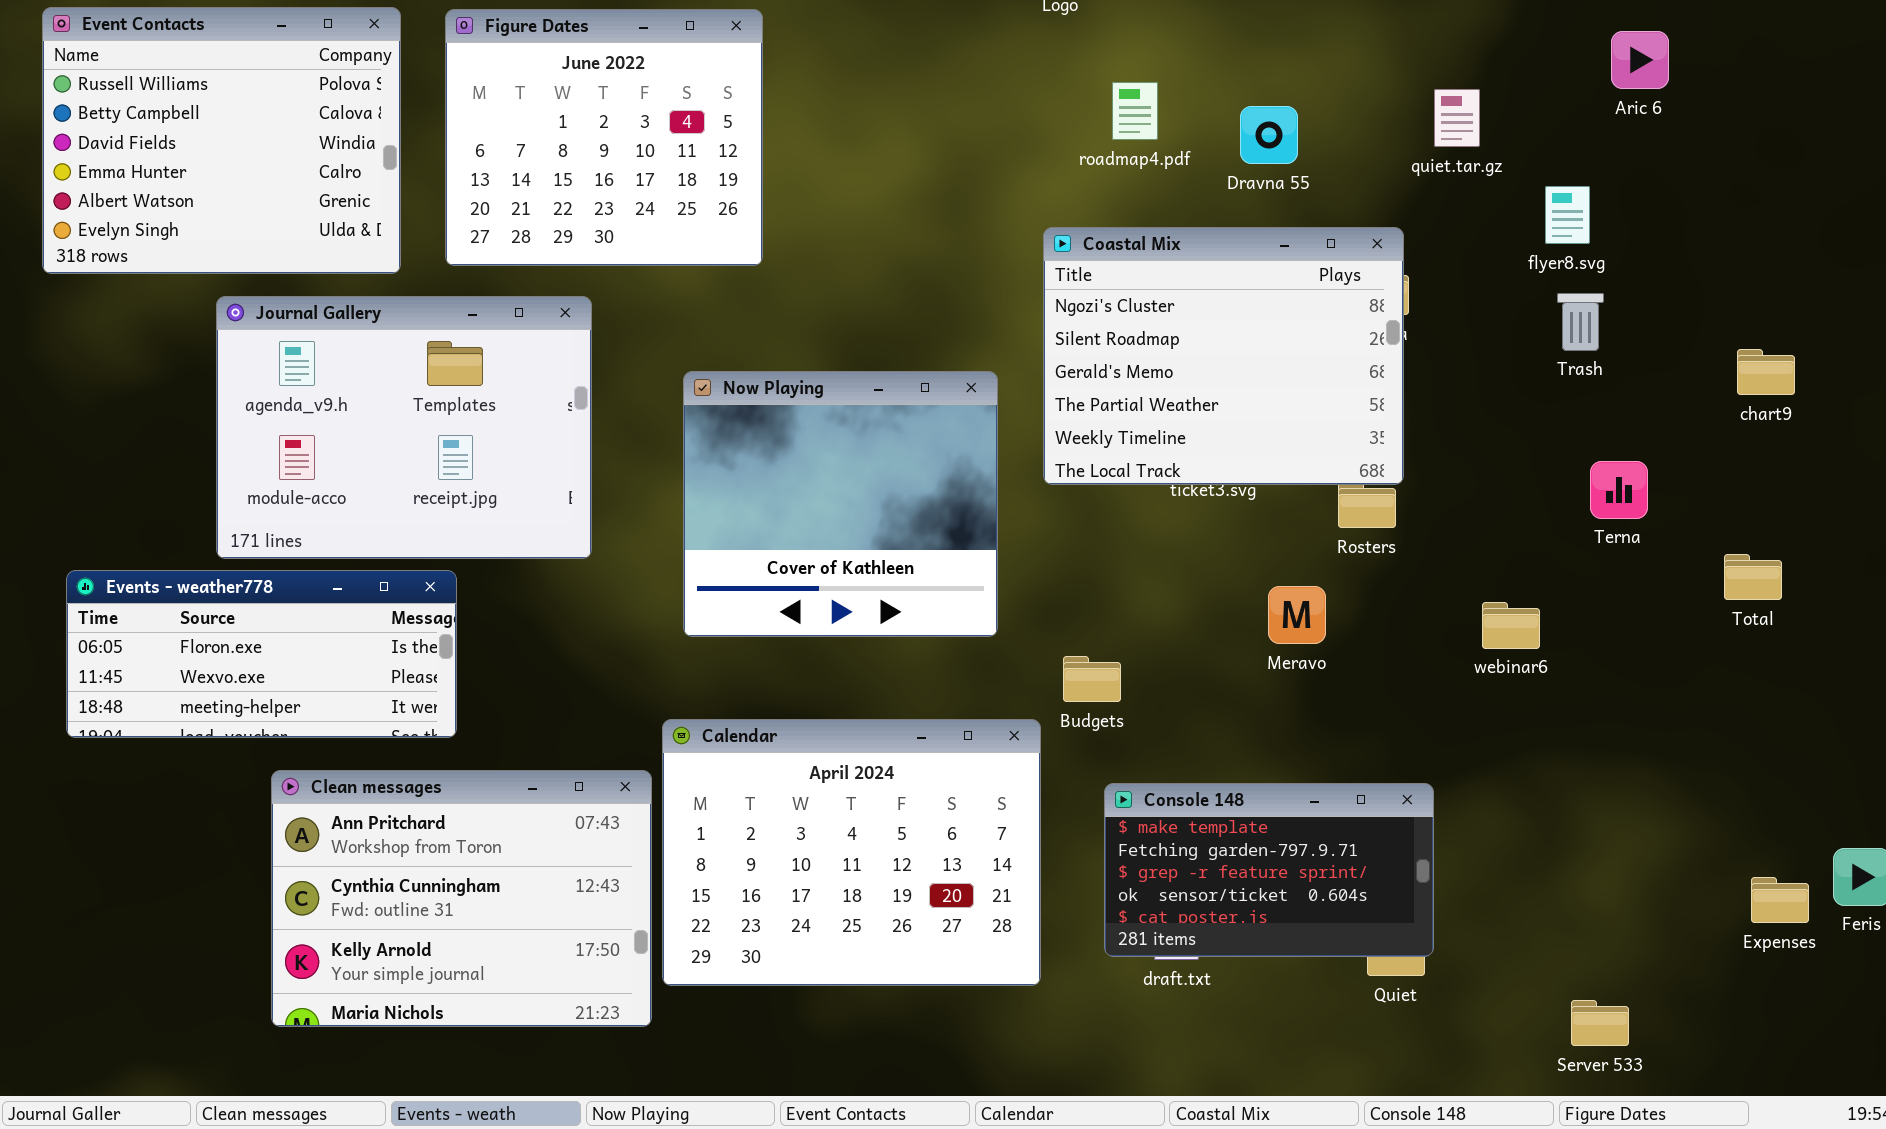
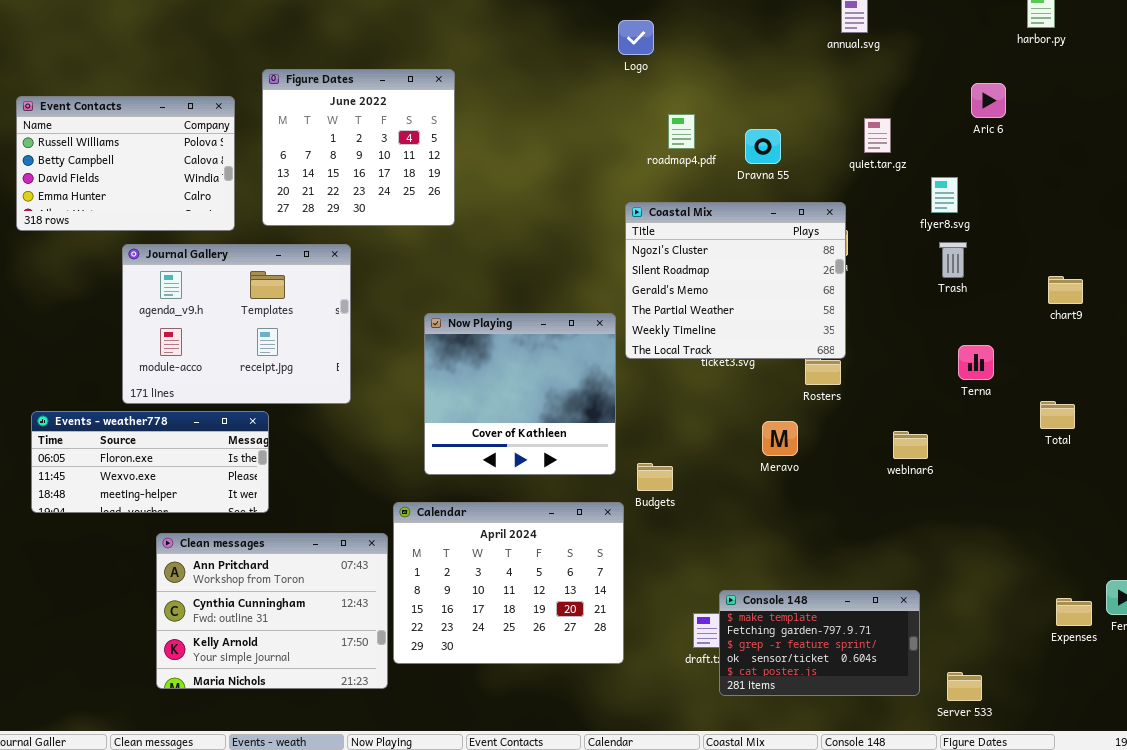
Event Contacts: [42,7,401,274] -> [16,96,235,231], resized
Now Playing: [683,371,998,637] -> [424,313,616,475], moved
Console 148: [1104,783,1434,957] -> [719,590,920,696], moved

